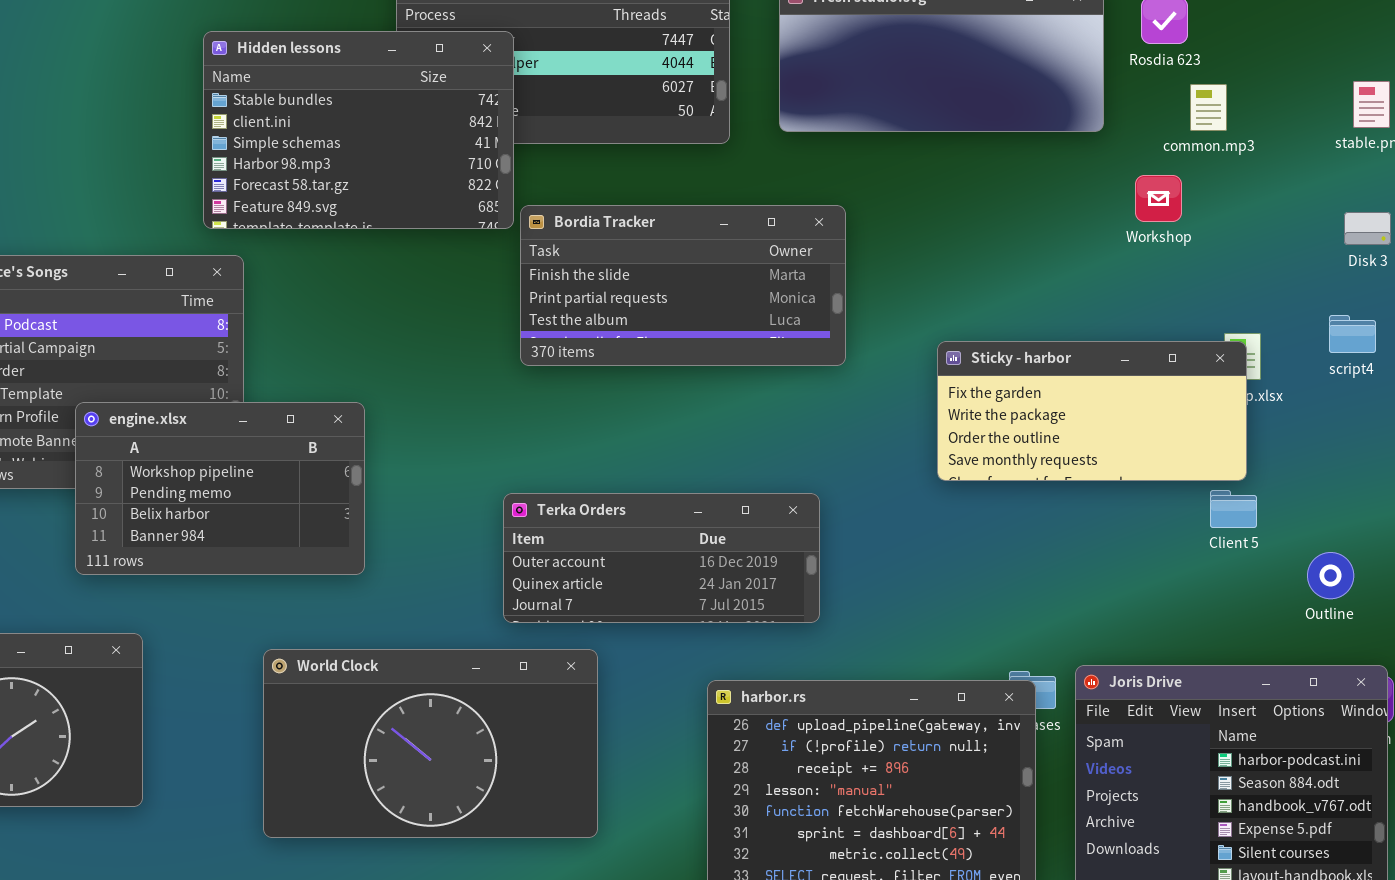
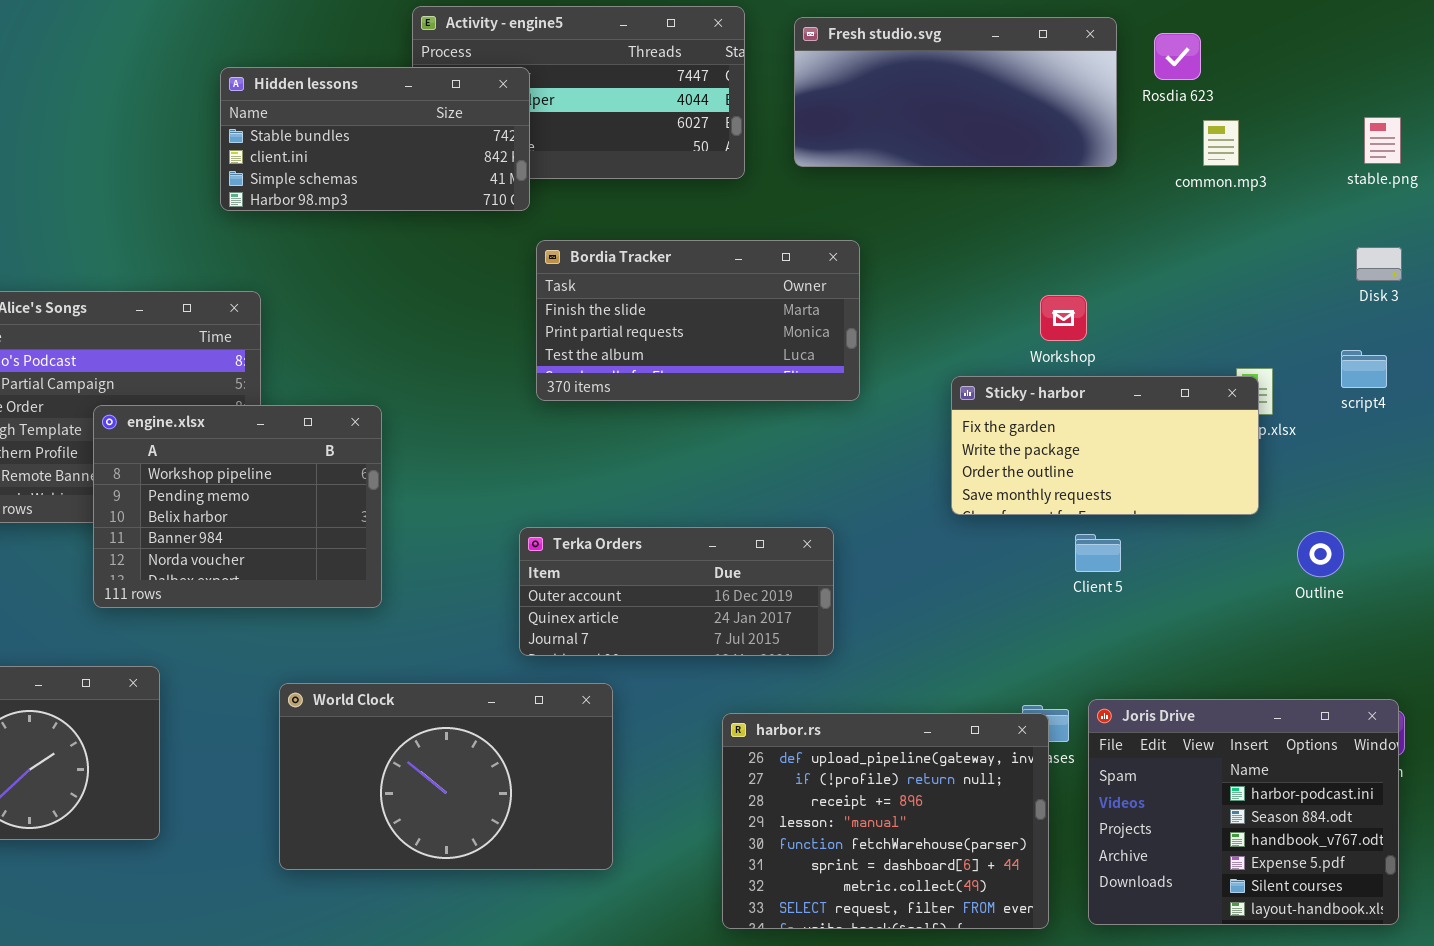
Hidden lessons: [203,31,514,229] -> [220,67,530,211], resized
Workshop: [1135,175,1182,222] -> [1040,295,1087,341], moved
engine.xlsx: [75,402,365,575] -> [93,405,382,608], resized
Client 5: [1210,490,1257,528] -> [1075,534,1121,572], moved
Outline: [1307,552,1354,599] -> [1297,531,1344,577], moved

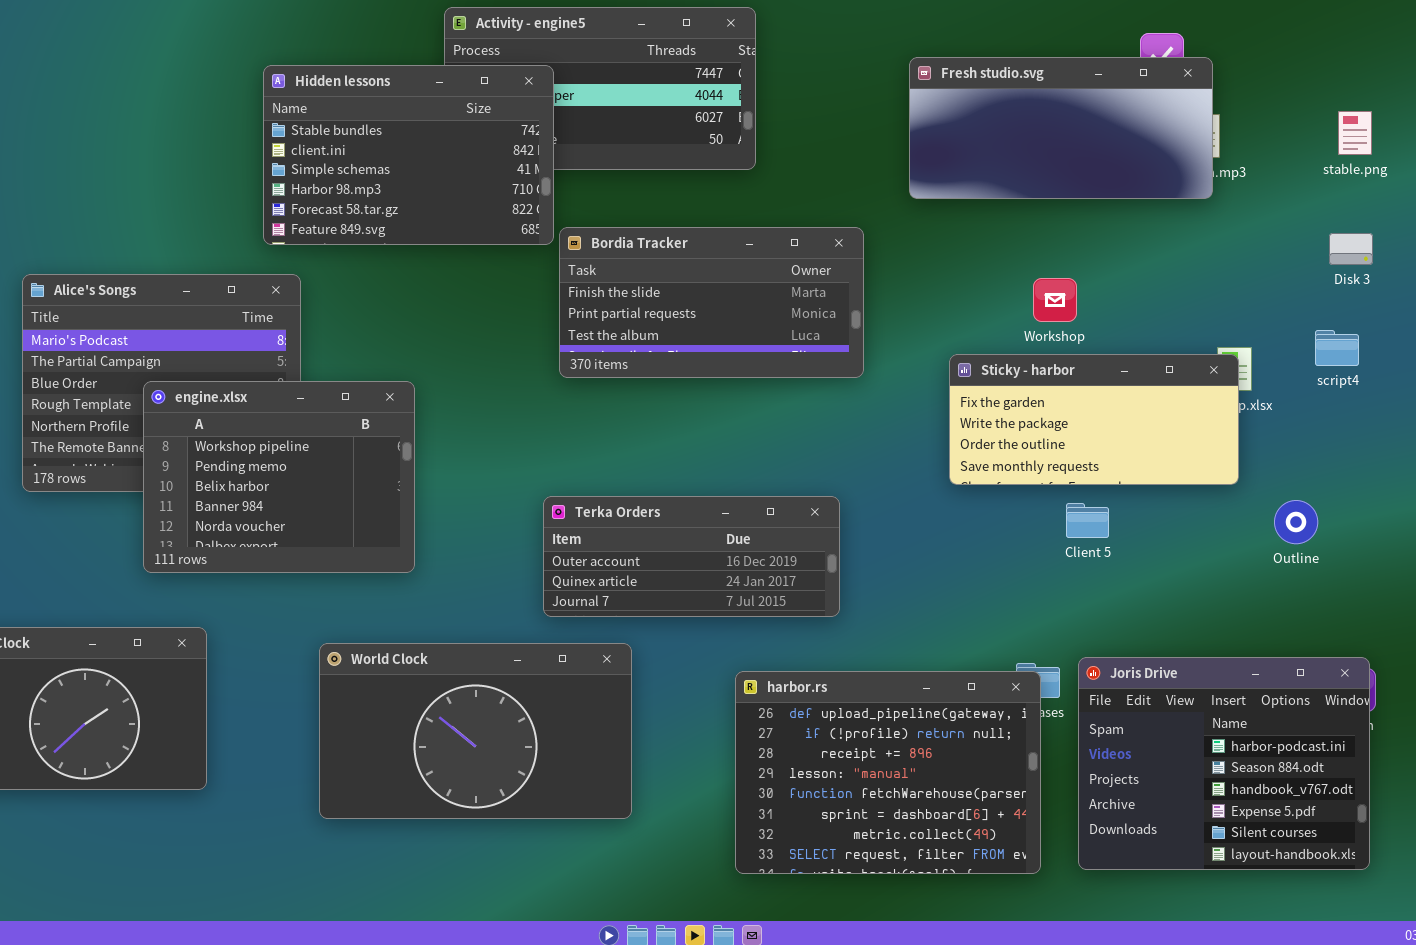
Fresh studio.svg: [794,17,1117,167] -> [909,57,1213,199], moved
Hidden lessons: [220,67,530,211] -> [263,65,554,245], resized

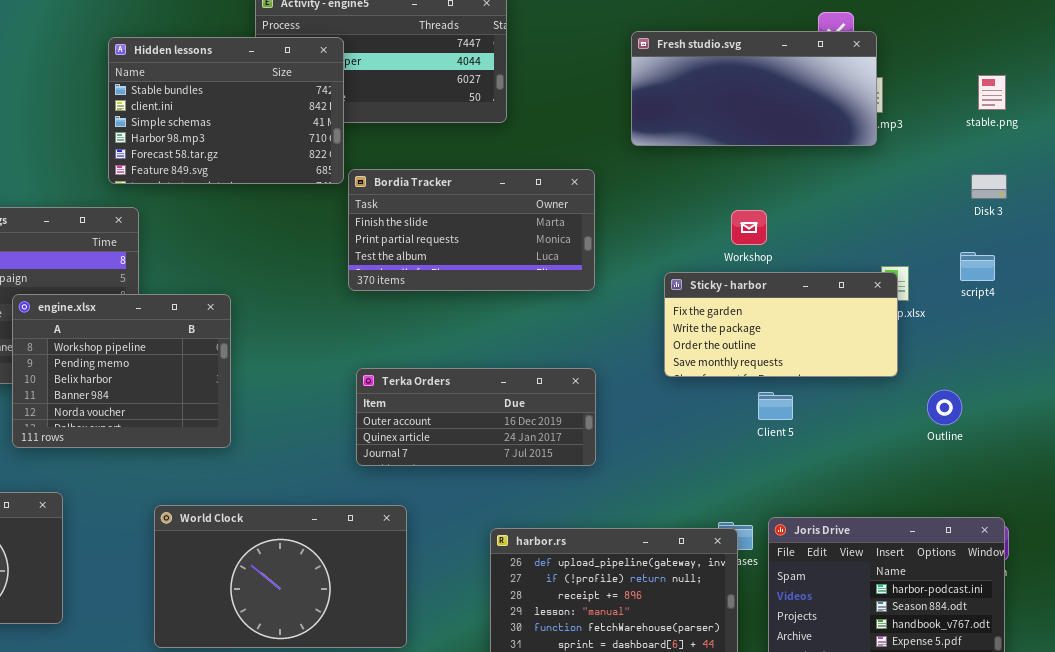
Terka Orders: [543,496,840,617] -> [356,368,596,466], moved

